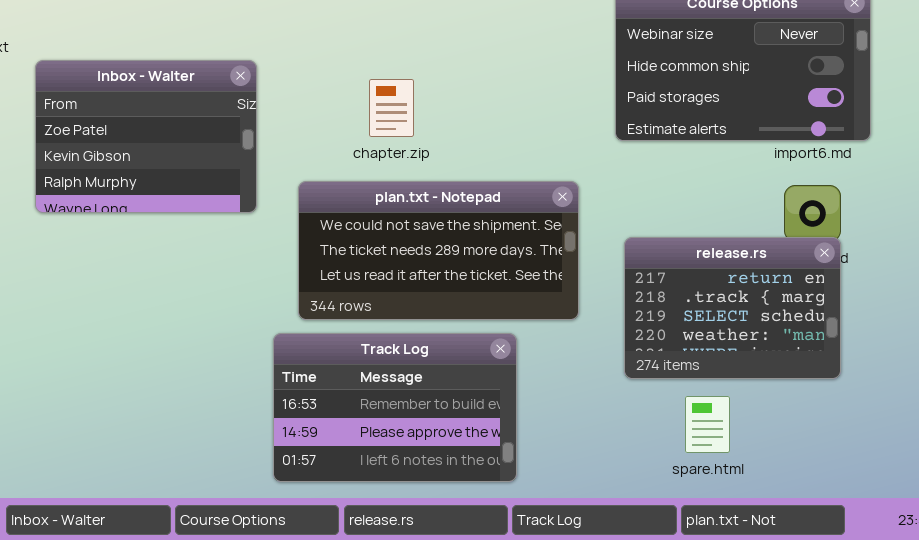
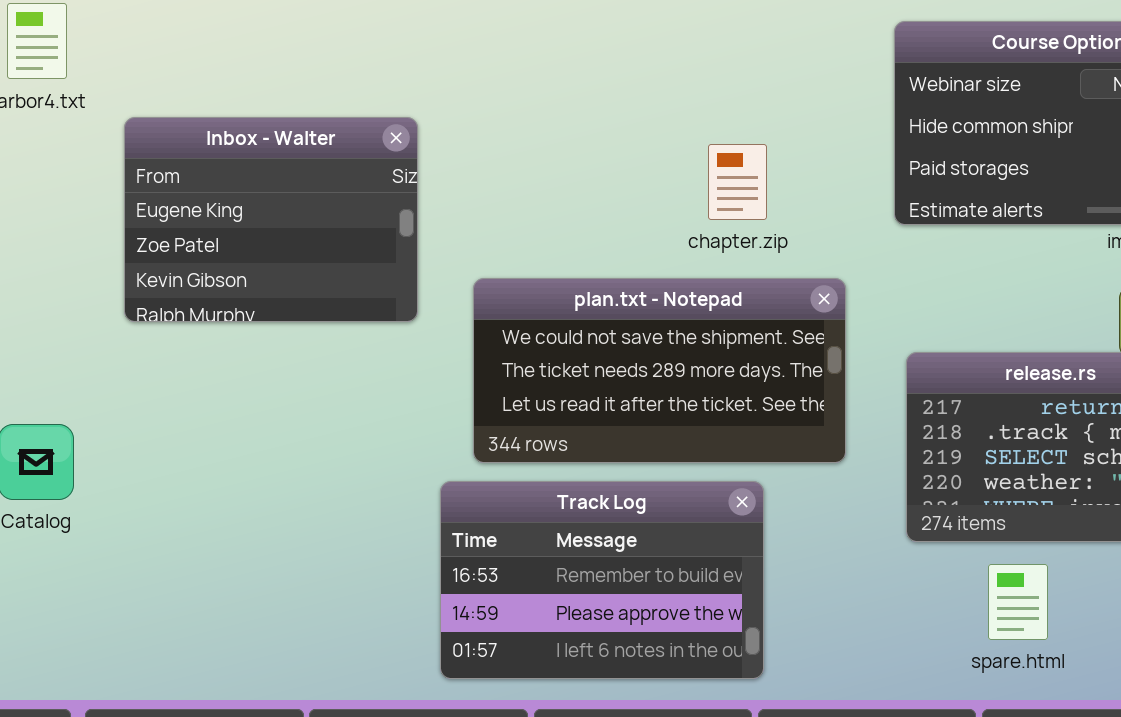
Inbox - Walter: [35,60,257,213] -> [124,117,418,322], scrolled up 1 row
chapter.zip: [369,79,414,137] -> [708,144,767,220], moved

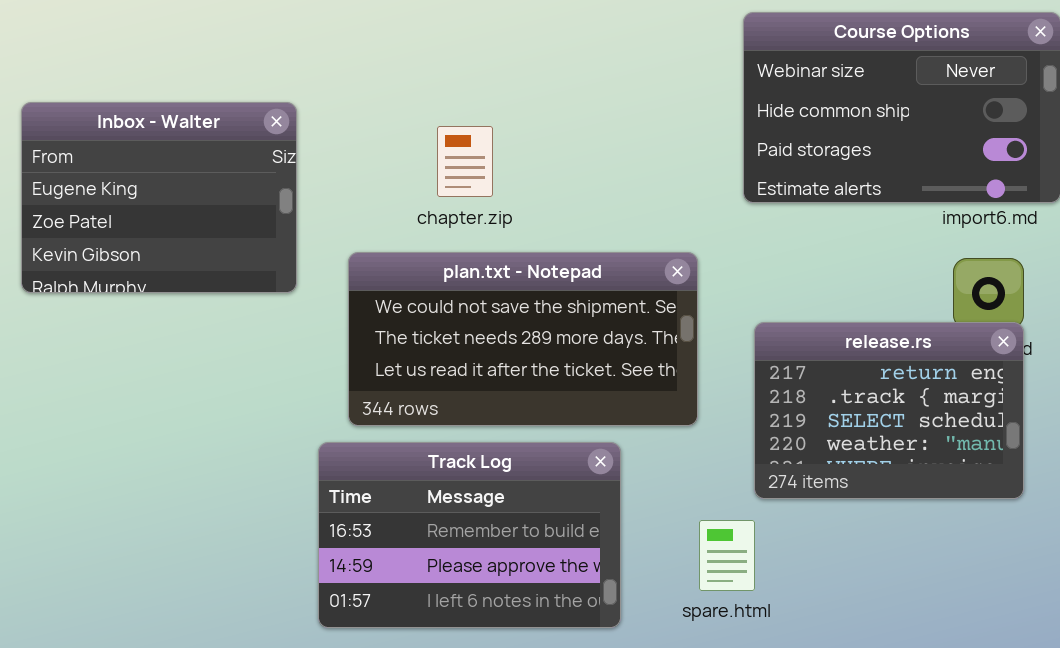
chapter.zip: [708,144,767,220] -> [437,126,493,197], moved
spare.html: [988,564,1048,640] -> [699,520,755,591], moved

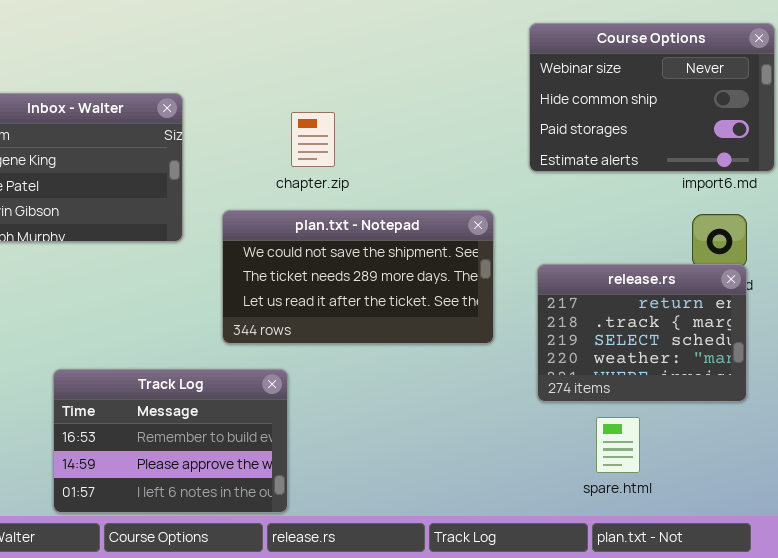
Track Log: [318,442,621,628] -> [53,369,288,513], moved
spare.html: [699,520,755,591] -> [596,417,640,473], moved

